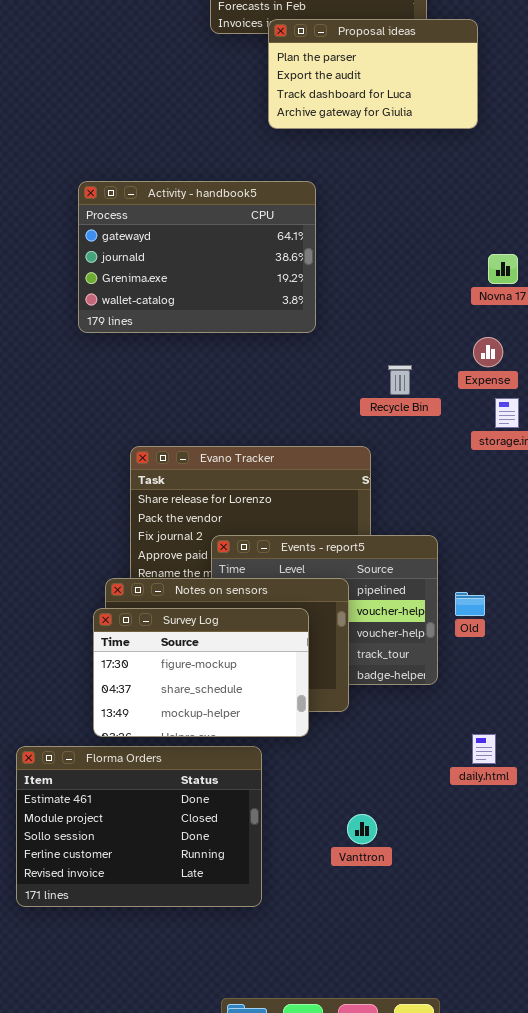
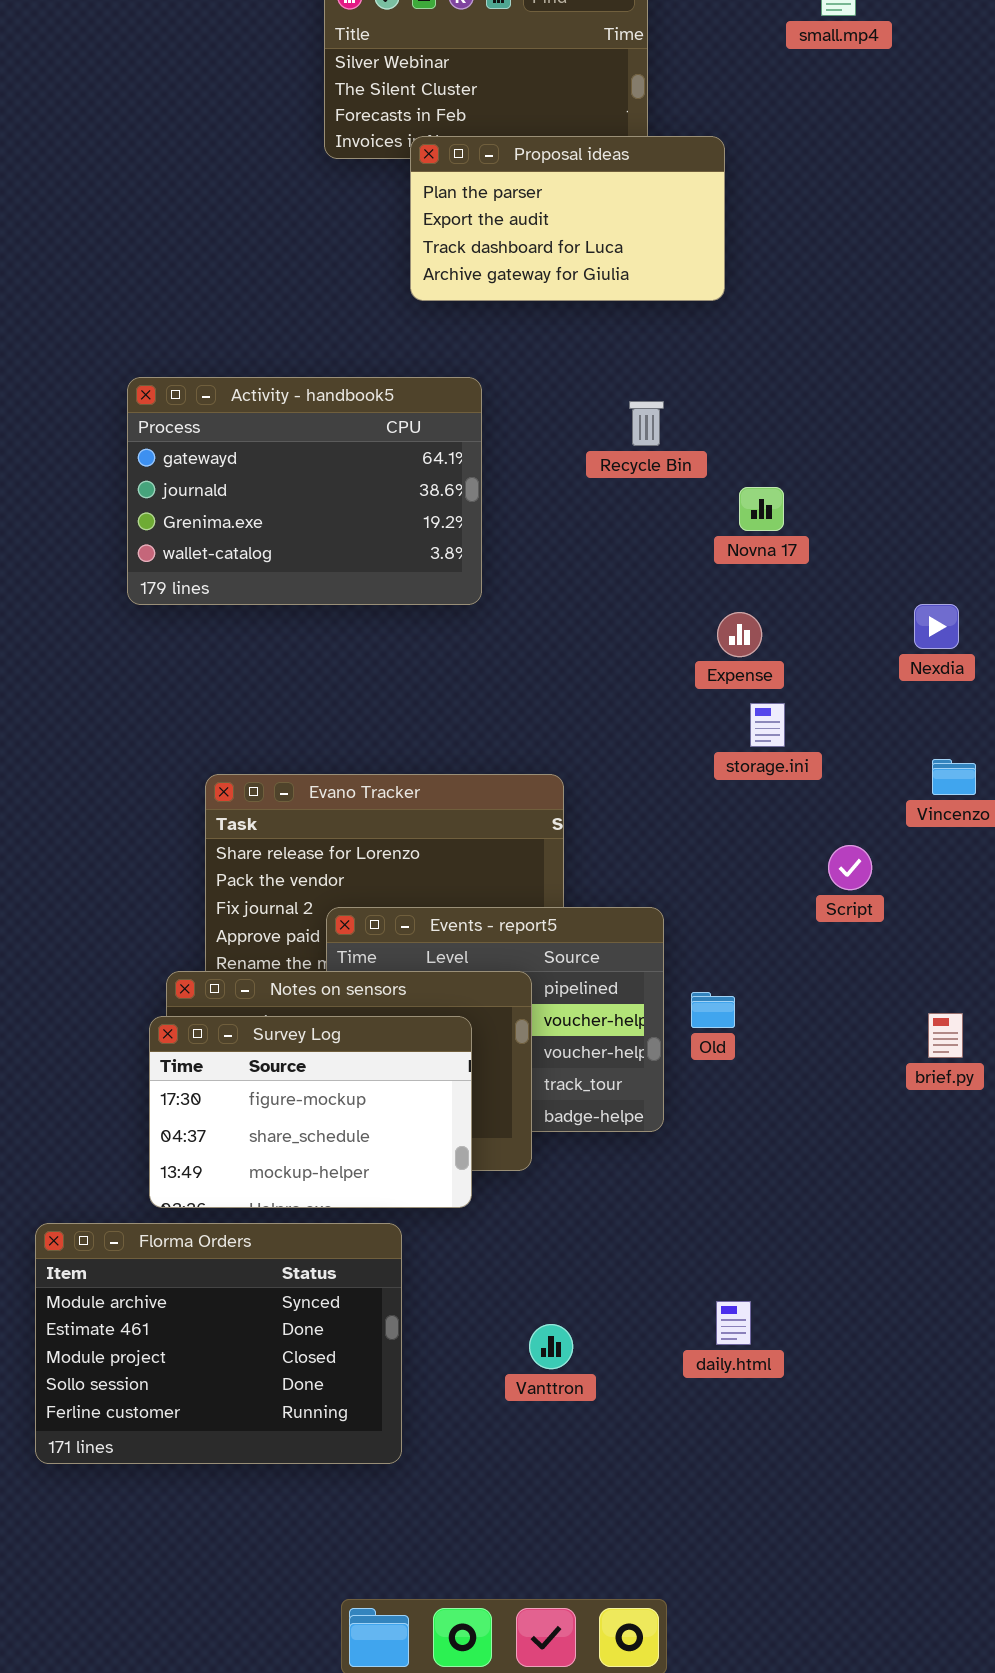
Recycle Bin: [388,365,412,395] -> [629,401,664,446], moved
daily.html: [472,734,496,764] -> [716,1301,751,1345], moved
Florma Orders: [16,746,262,907] -> [35,1223,402,1464], scrolled up 1 row

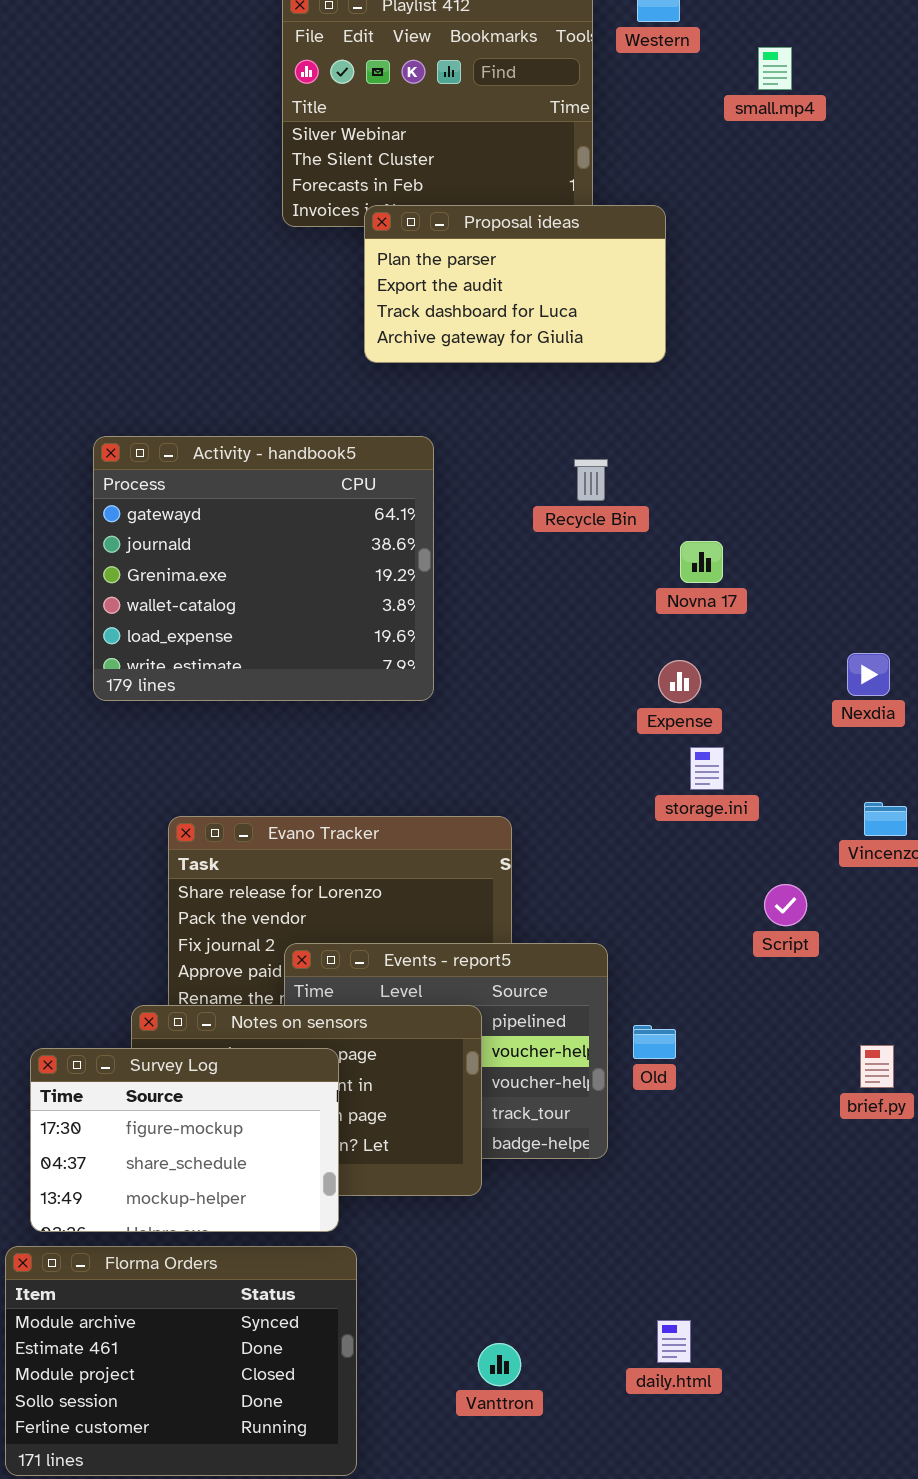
Activity - handbook5: [127,377,482,605] -> [93,436,434,701], resized
Survey Log: [149,1016,472,1208] -> [30,1048,339,1232], moved

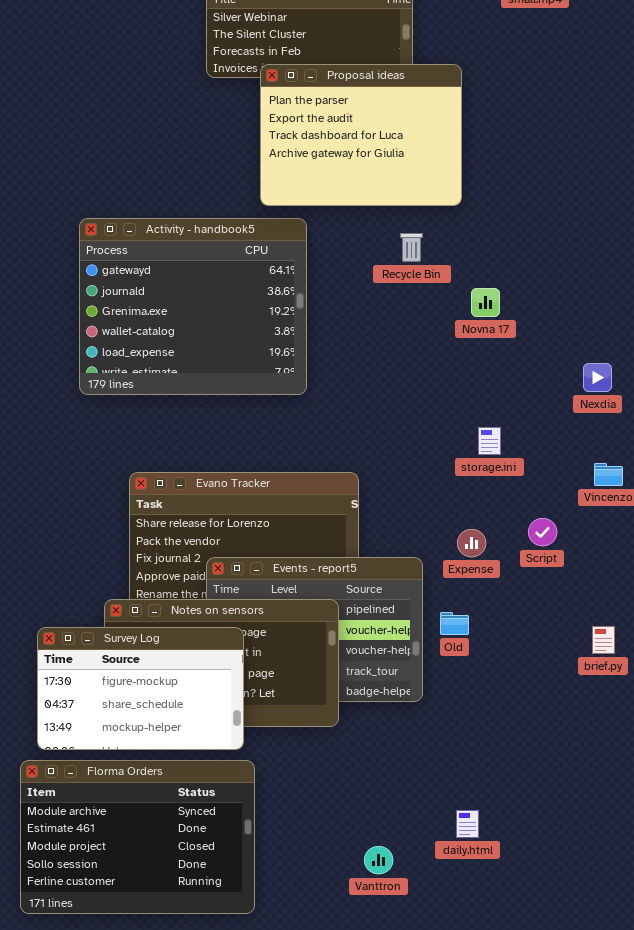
Proposal ideas: [364,205,666,363] -> [260,64,462,206], resized
Expense: [658,660,701,703] -> [457,529,486,557], moved
Vanttron: [478,1343,521,1386] -> [364,846,393,874], moved

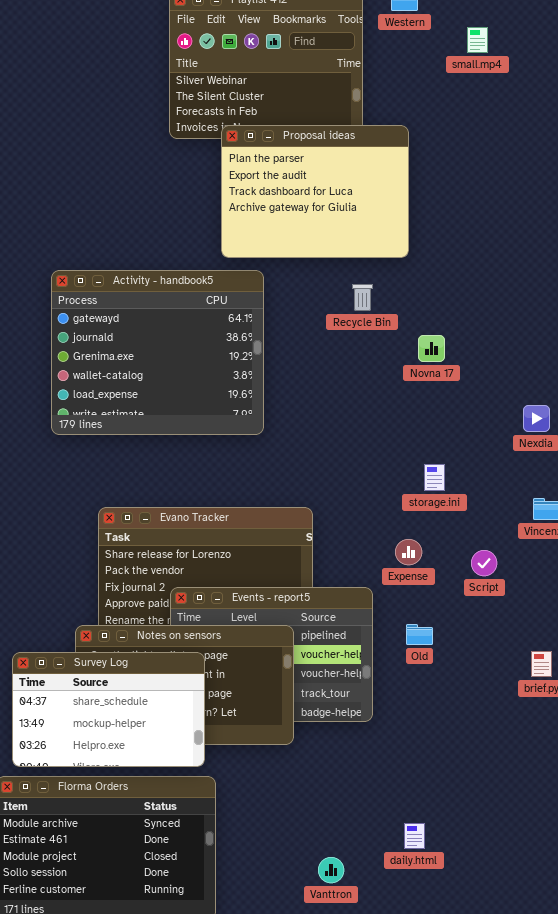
Expense: [457,529,486,557] -> [395,539,422,565], moved
Old: [440,612,469,635] -> [406,624,433,645], moved
Survey Log: [37,627,244,750] -> [12,652,205,767], scrolled down 1 row

